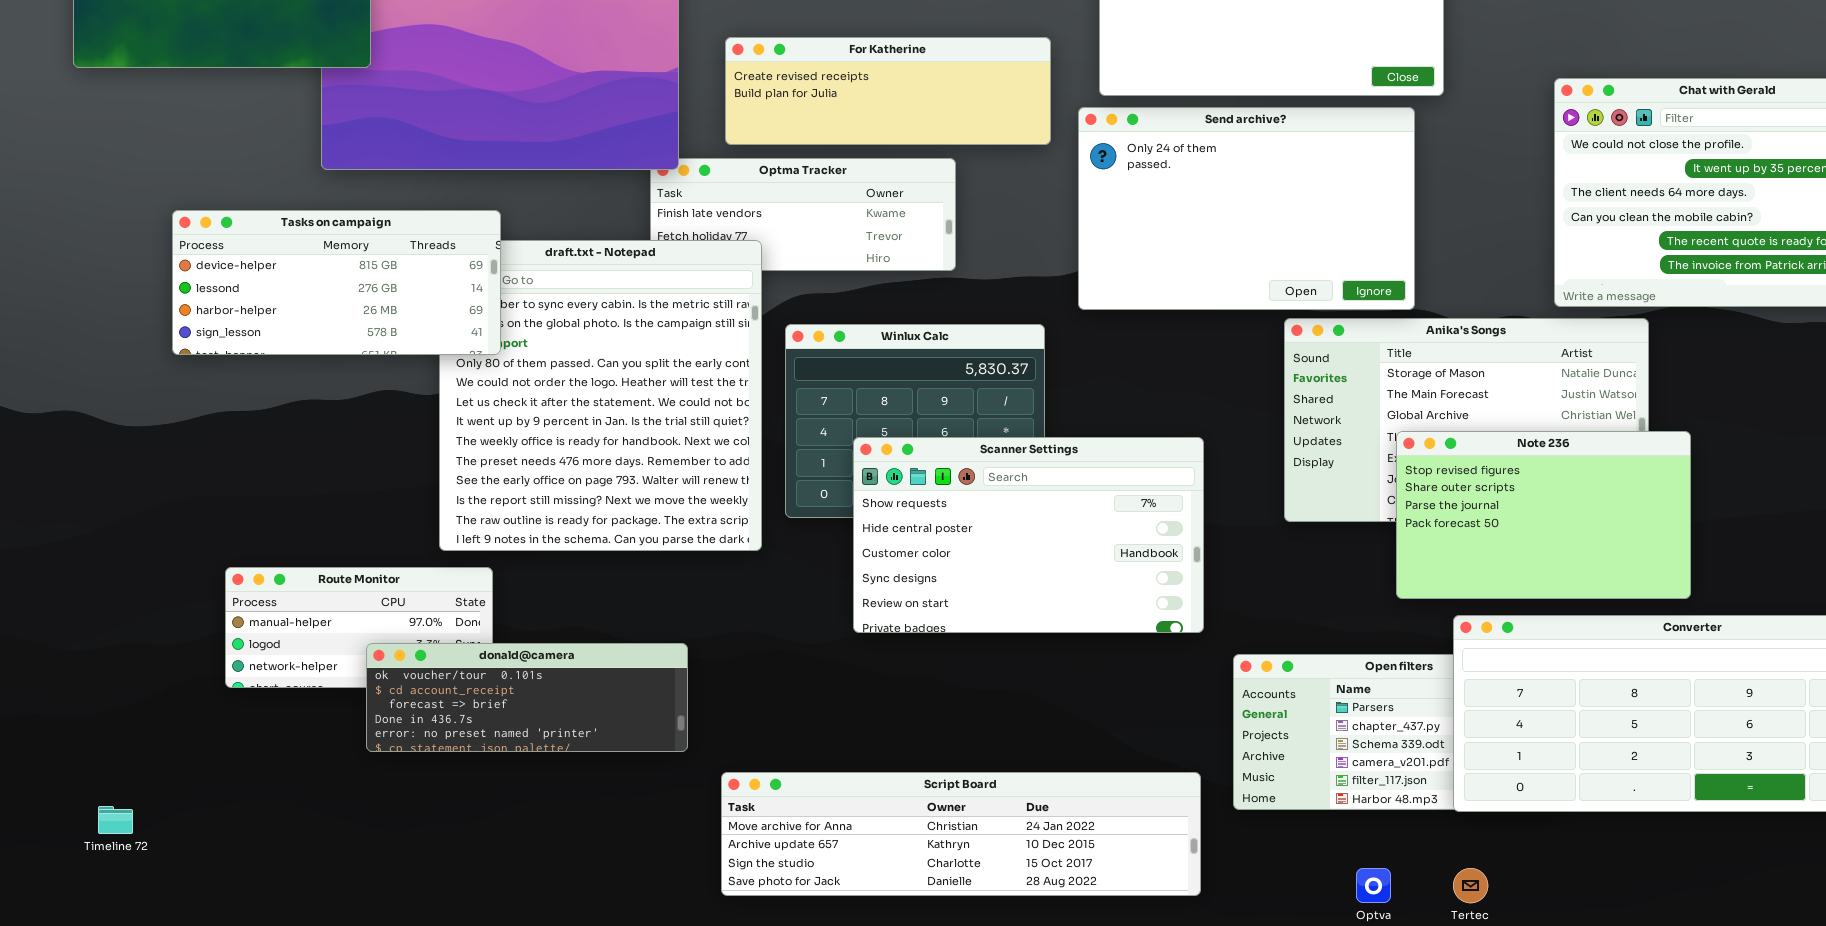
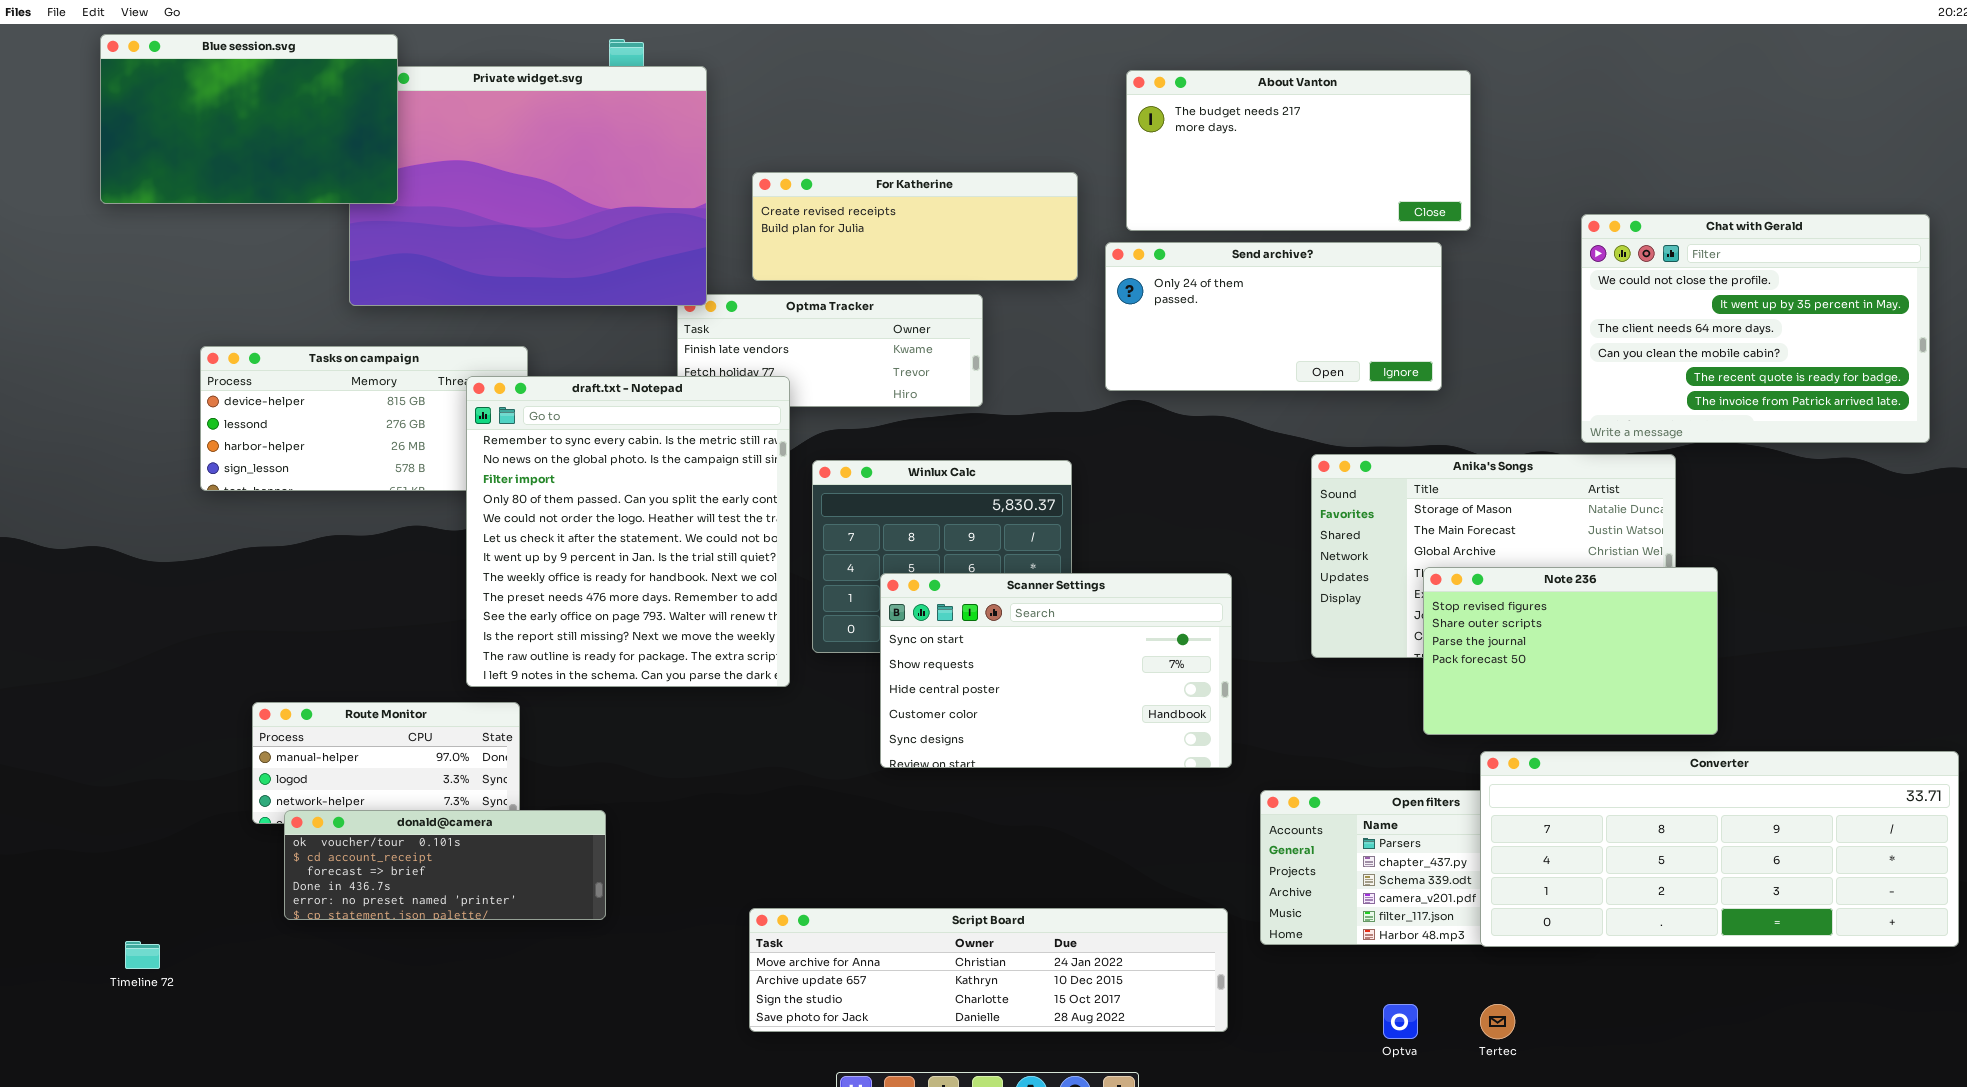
Send archive?: [1078,107,1415,310] -> [1105,242,1442,391], resized
draft.txt - Notepad: [439,240,762,551] -> [466,376,790,687], raised
Scanner Settings: [853,437,1204,633] -> [880,573,1232,768], scrolled up 1 row
donald@camera: [366,643,688,752] -> [284,810,606,920], moved

